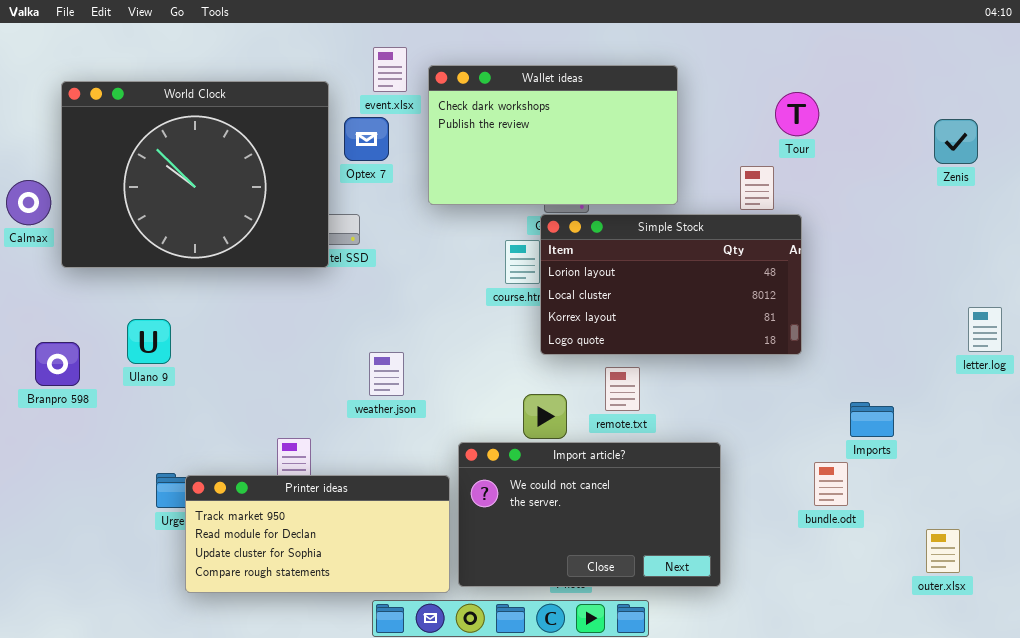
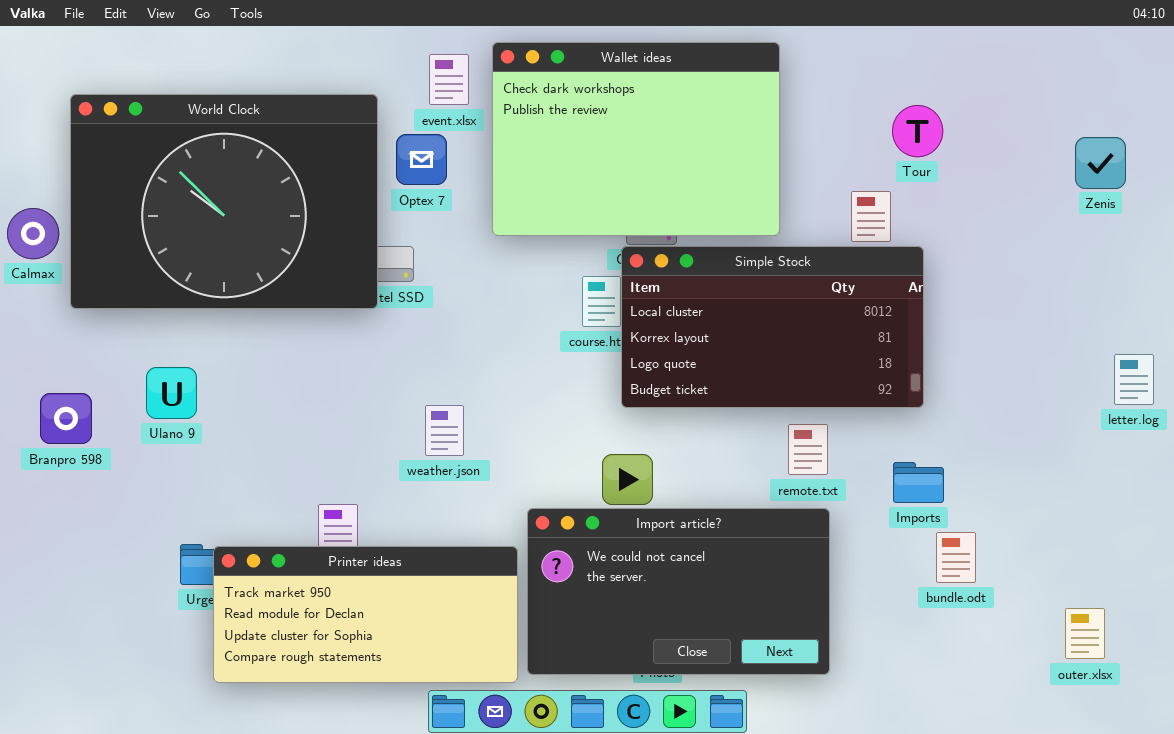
Wallet ideas: [428,65,678,205] -> [492,42,780,236], resized
Simple Stock: [540,214,802,355] -> [621,246,924,408], scrolled down 1 row
remote.txt: [605,367,640,411] -> [788,424,828,475], moved
Imports: [850,402,894,437] -> [893,462,944,503], moved

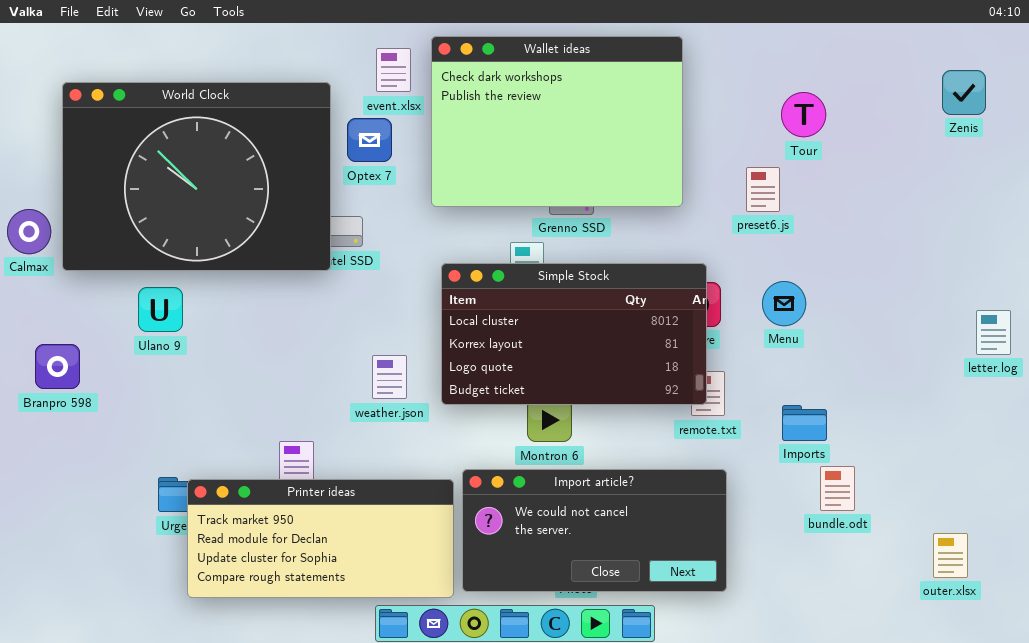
Zenis: [1075,137,1126,189] -> [942,70,986,115], moved
Calmax: [7,208,59,259] -> [7,209,51,254], moved
Simple Stock: [621,246,924,408] -> [441,263,707,405], moved
Ulano 9: [146,367,197,419] -> [138,287,183,332], moved
Import article?: [527,508,830,675] -> [462,469,727,592], resized

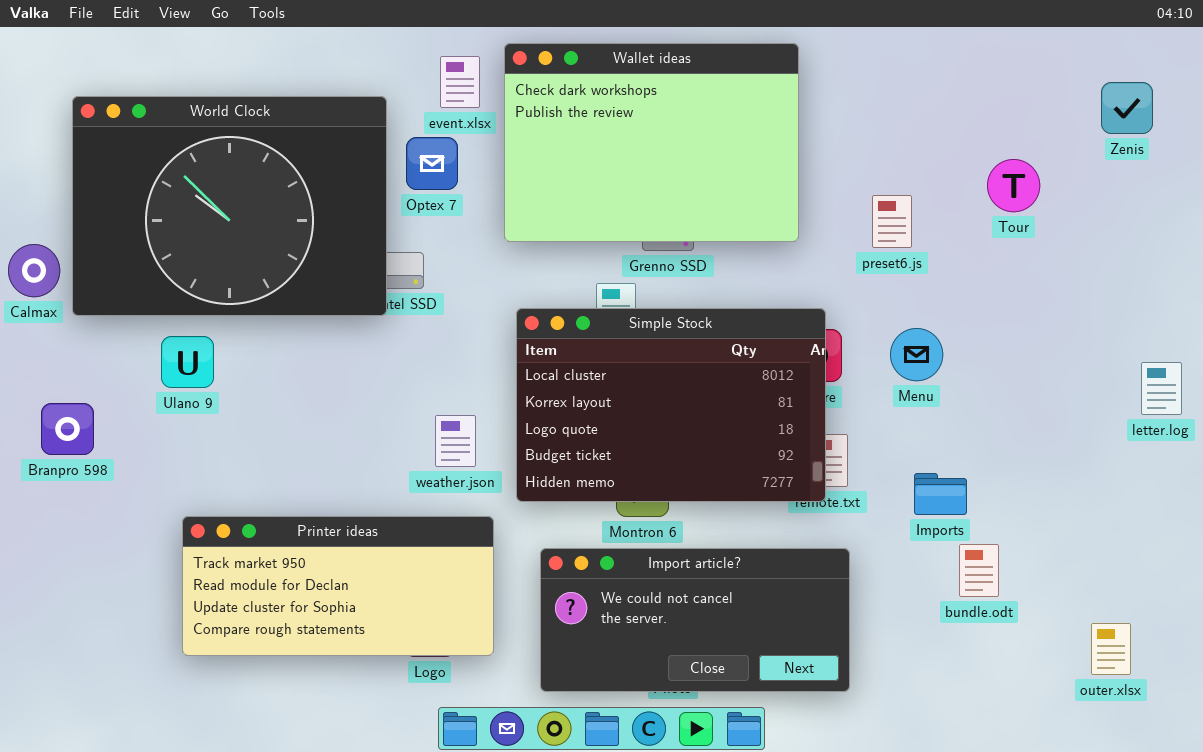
Tour: [781,92,826,137] -> [987,159,1040,212], moved
Simple Stock: [441,263,707,405] -> [516,308,826,502], resized
Printer ideas: [187,479,454,598] -> [182,516,494,656], moved

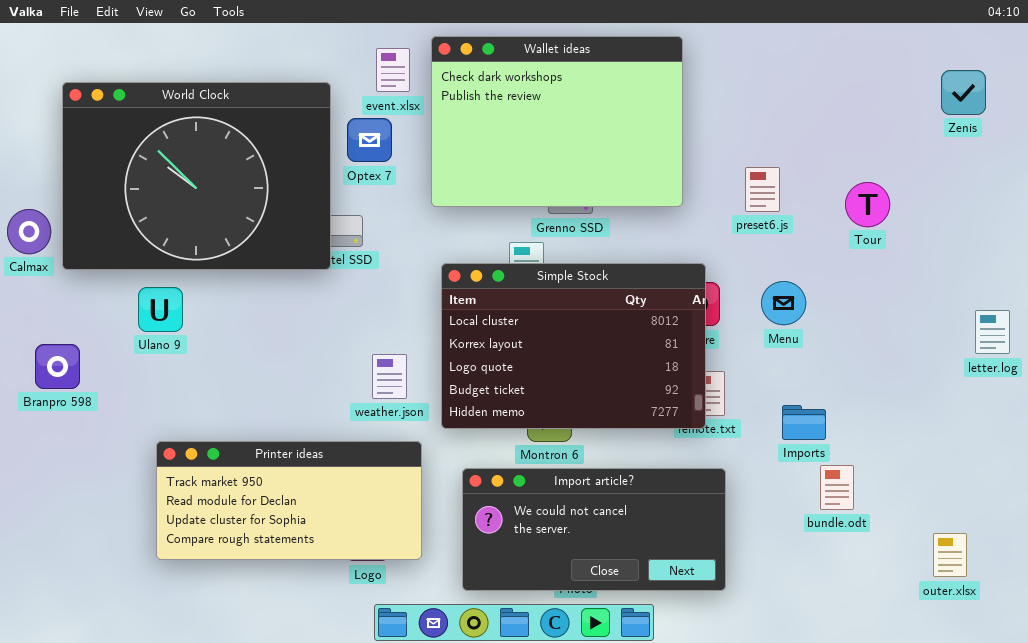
Tour: [987,159,1040,212] -> [845,182,890,227], moved

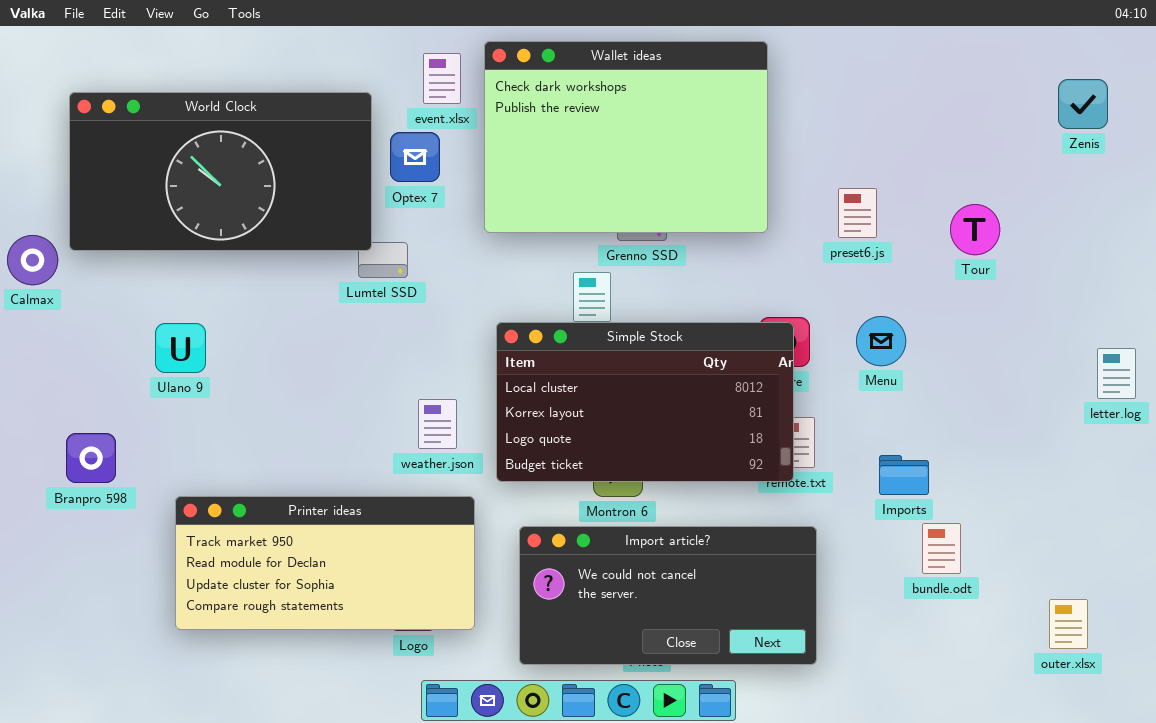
World Clock: [62,82,331,270] -> [69,92,372,251], resized
Simple Stock: [441,263,706,429] -> [496,322,794,482], resized
Branpro 598: [35,344,80,389] -> [66,433,116,483], moved

